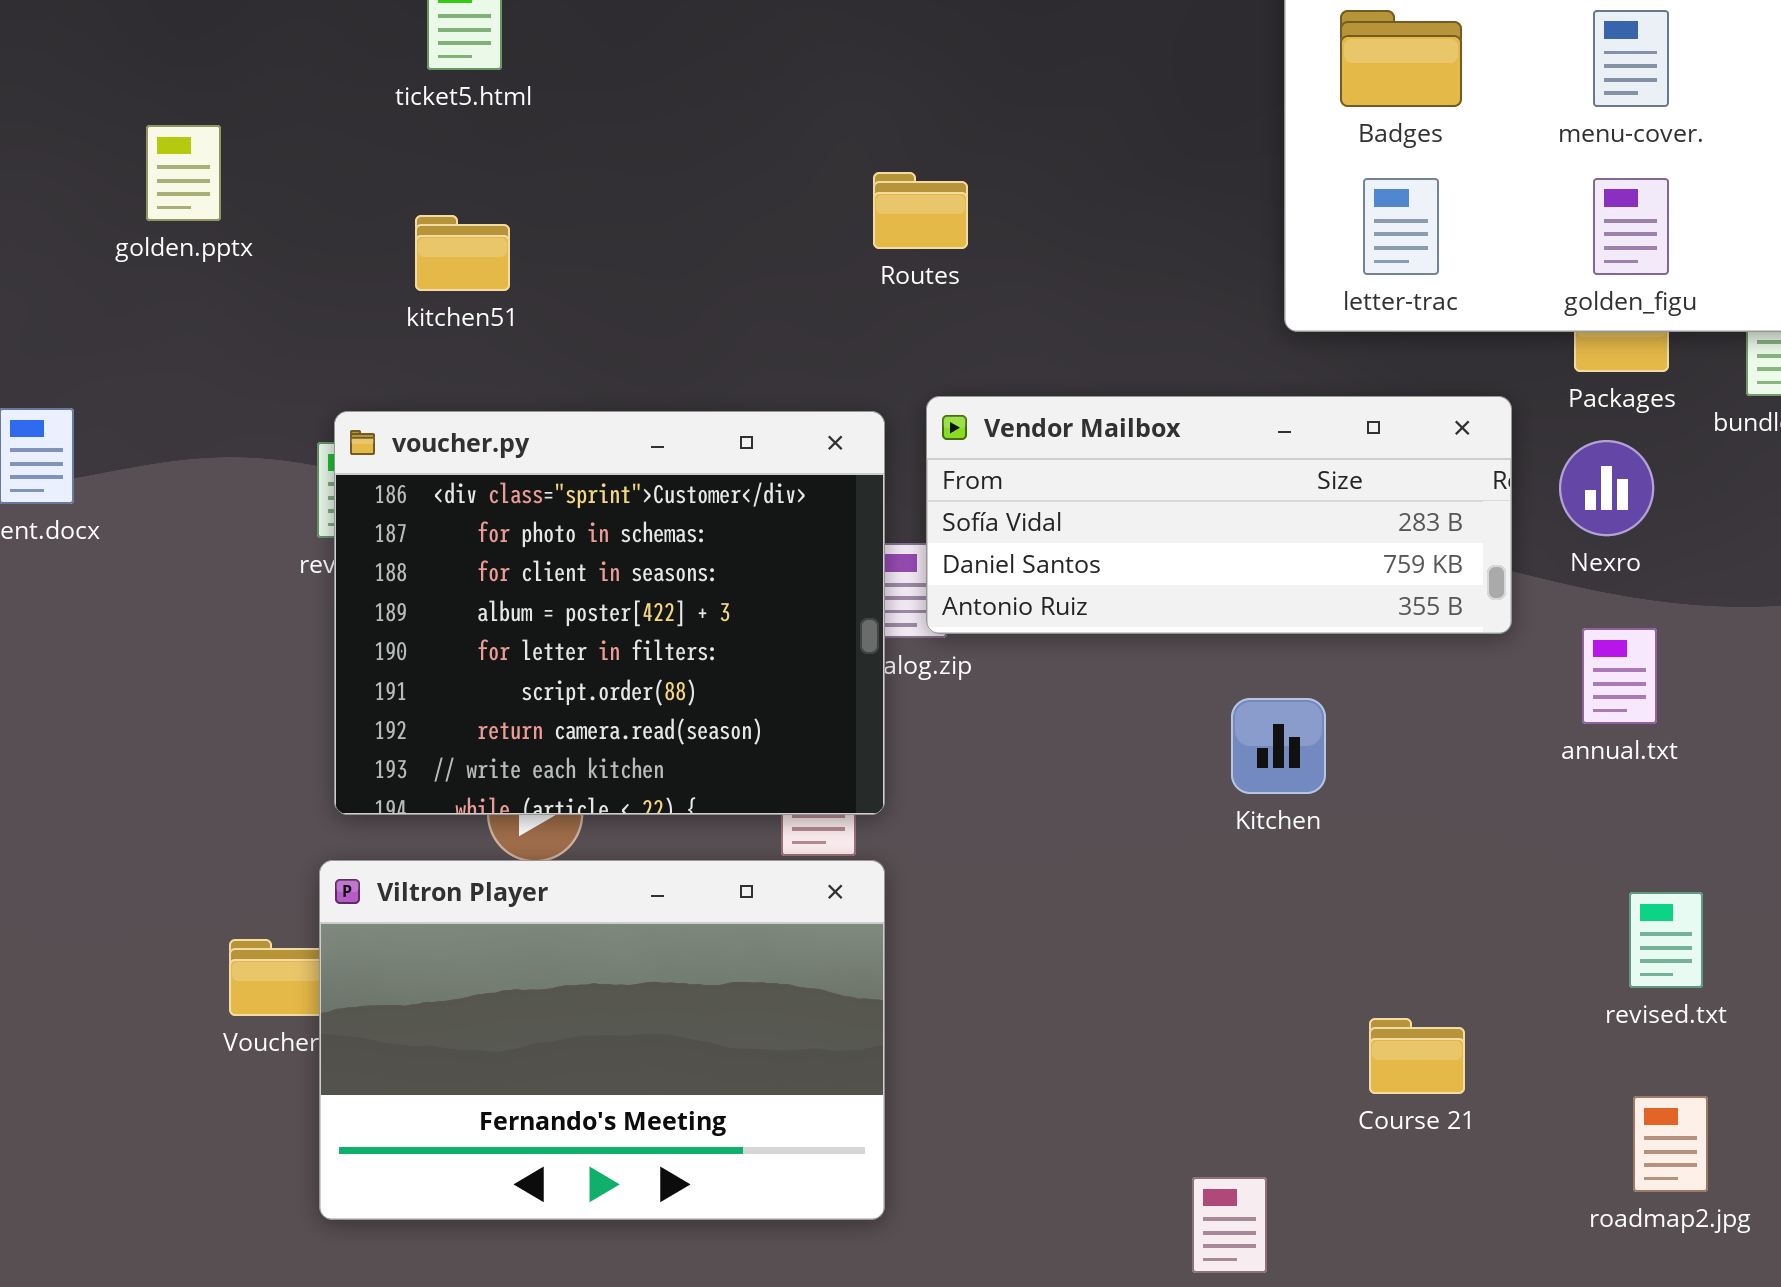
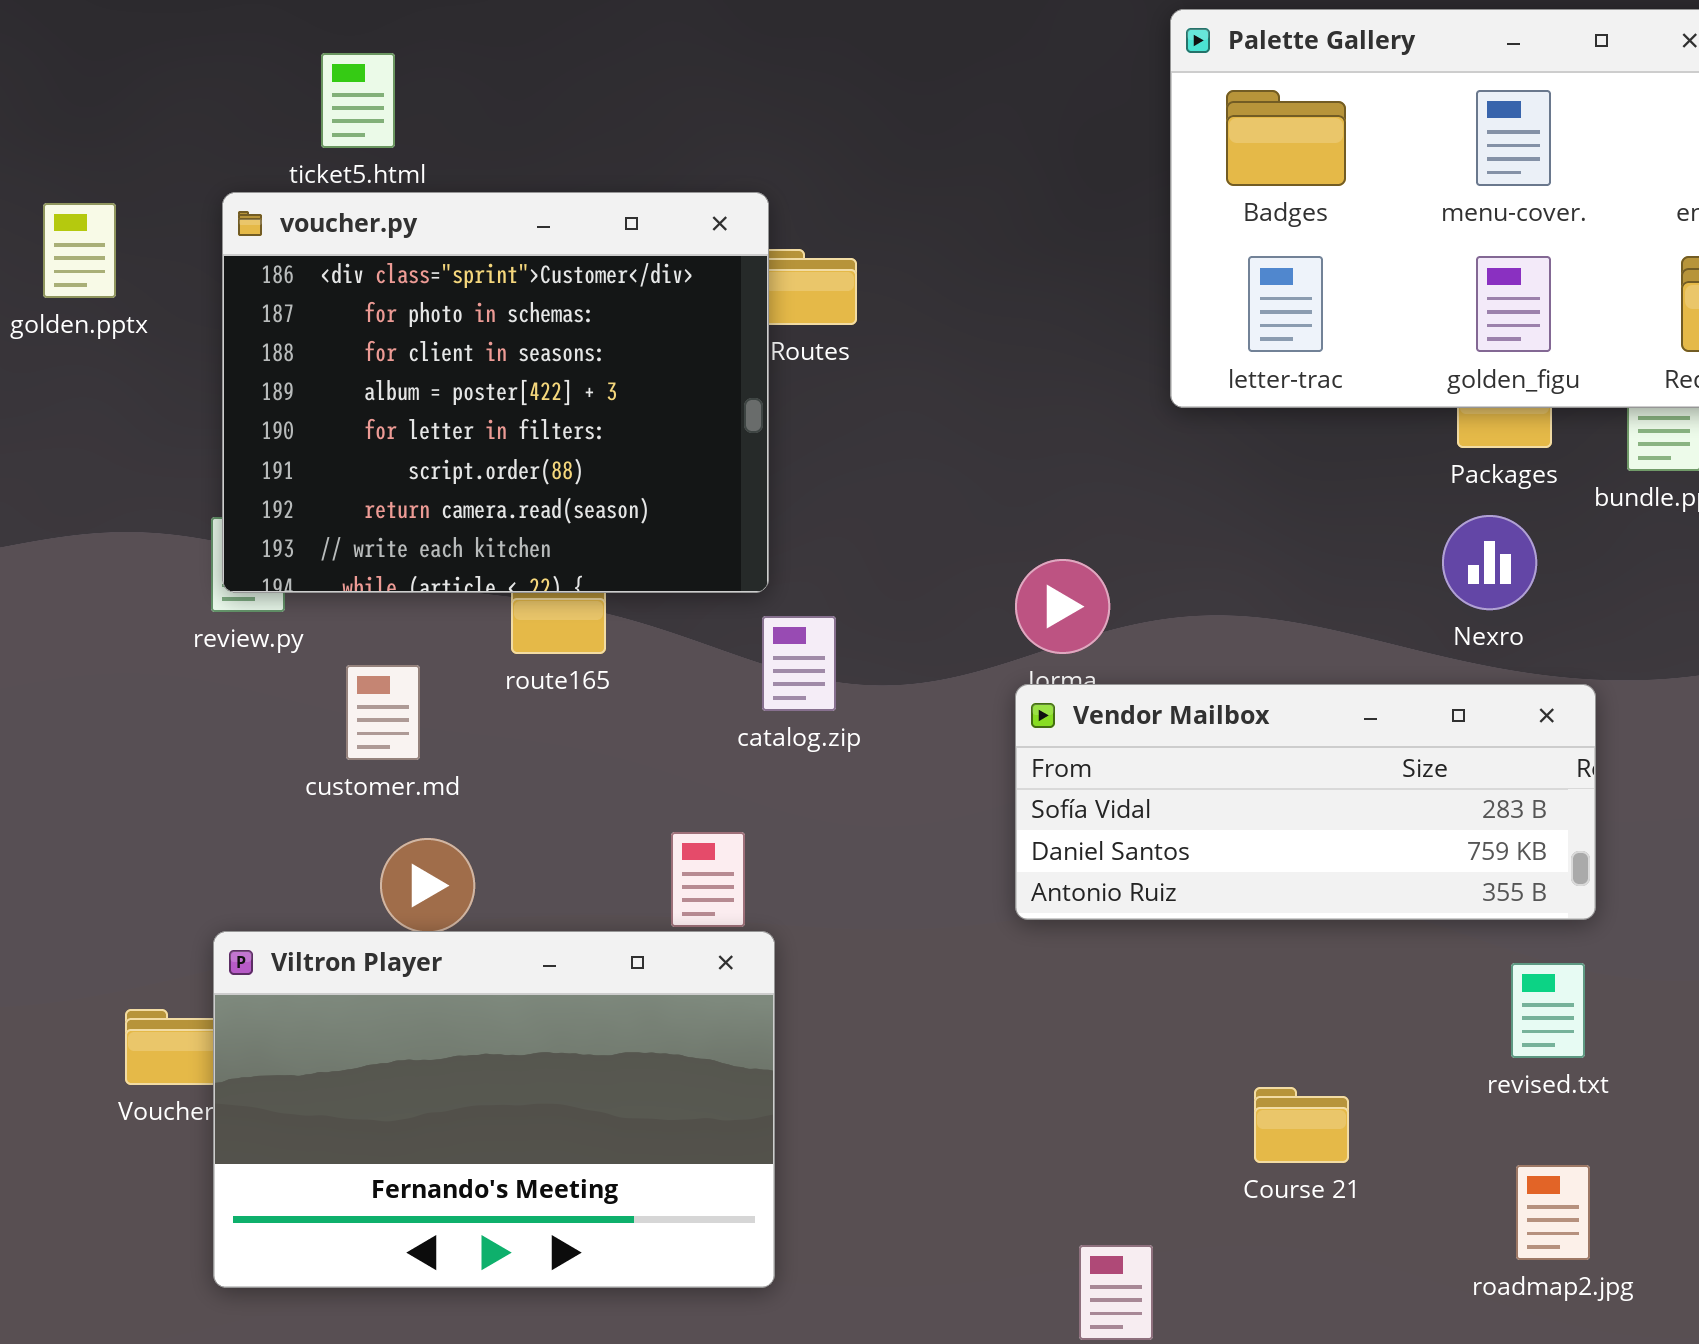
Vendor Mailbox: [926,396,1512,634] -> [1015,684,1596,920], moved
voucher.py: [334,411,885,815] -> [222,192,769,593], moved

